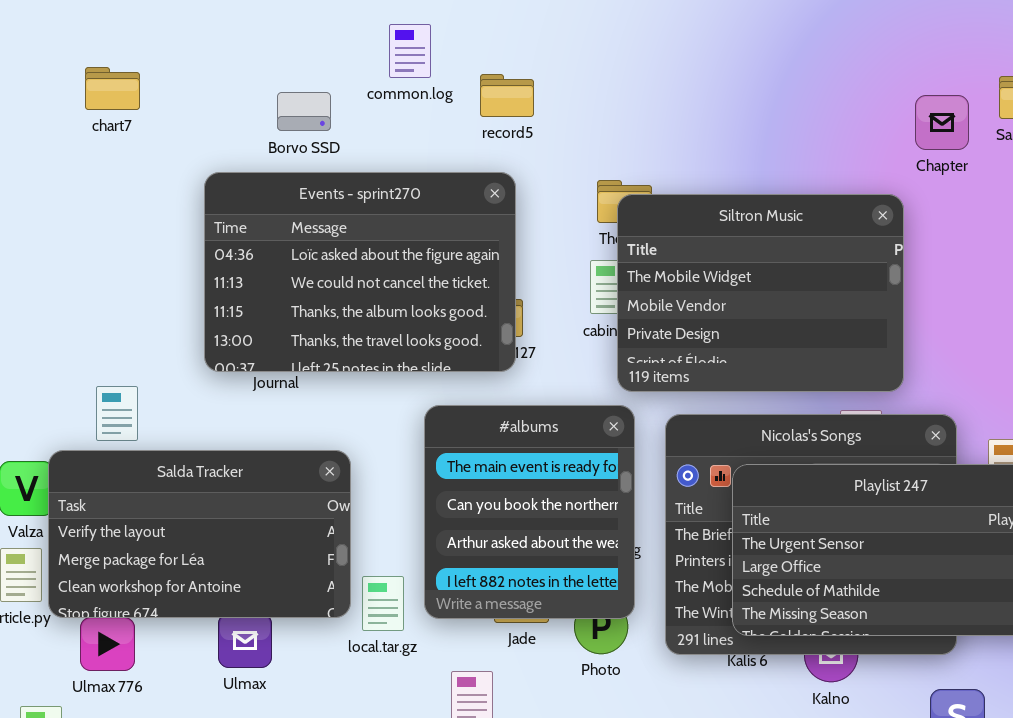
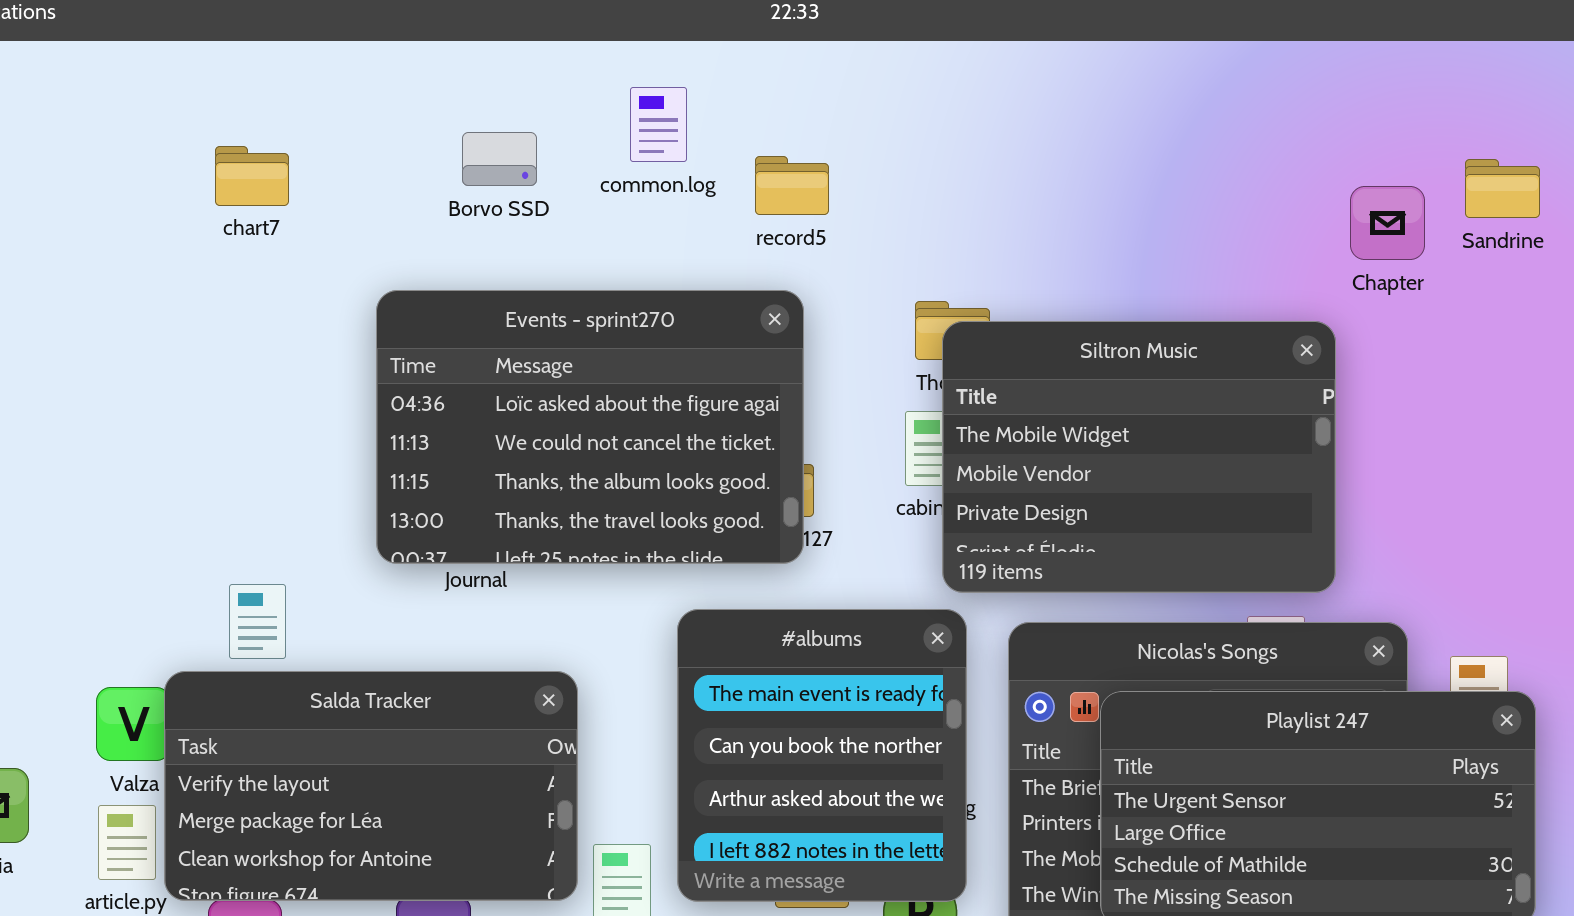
Borvo SSD: [277,92,331,131] -> [462,132,537,186], moved

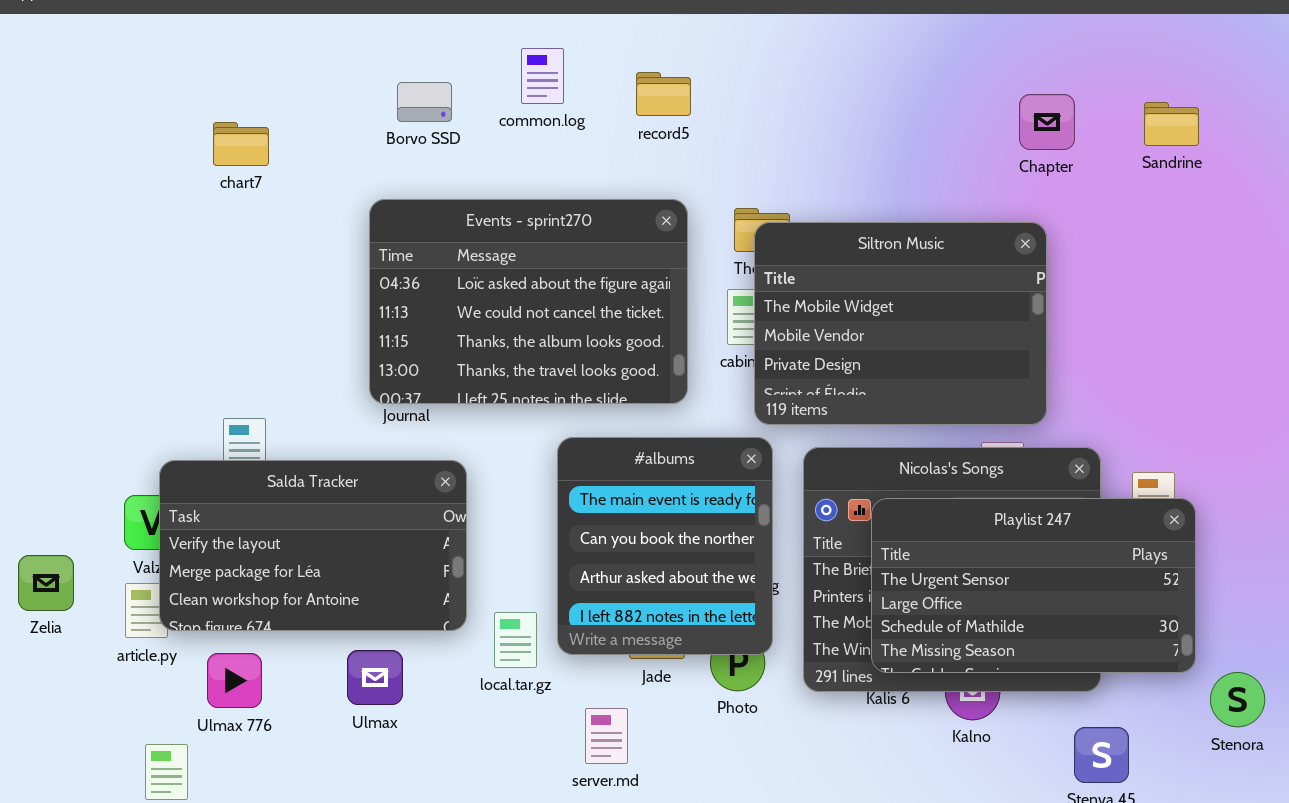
chart7: [215,146,289,206] -> [213,122,269,166], moved
record5: [755,156,829,215] -> [636,72,691,116], moved
Chapter: [1350,186,1425,260] -> [1019,94,1075,150], moved
Events - sprint270: [376,290,804,564] -> [369,199,688,404], moved
Salda Tracker: [164,671,578,901] -> [159,460,467,631], moved

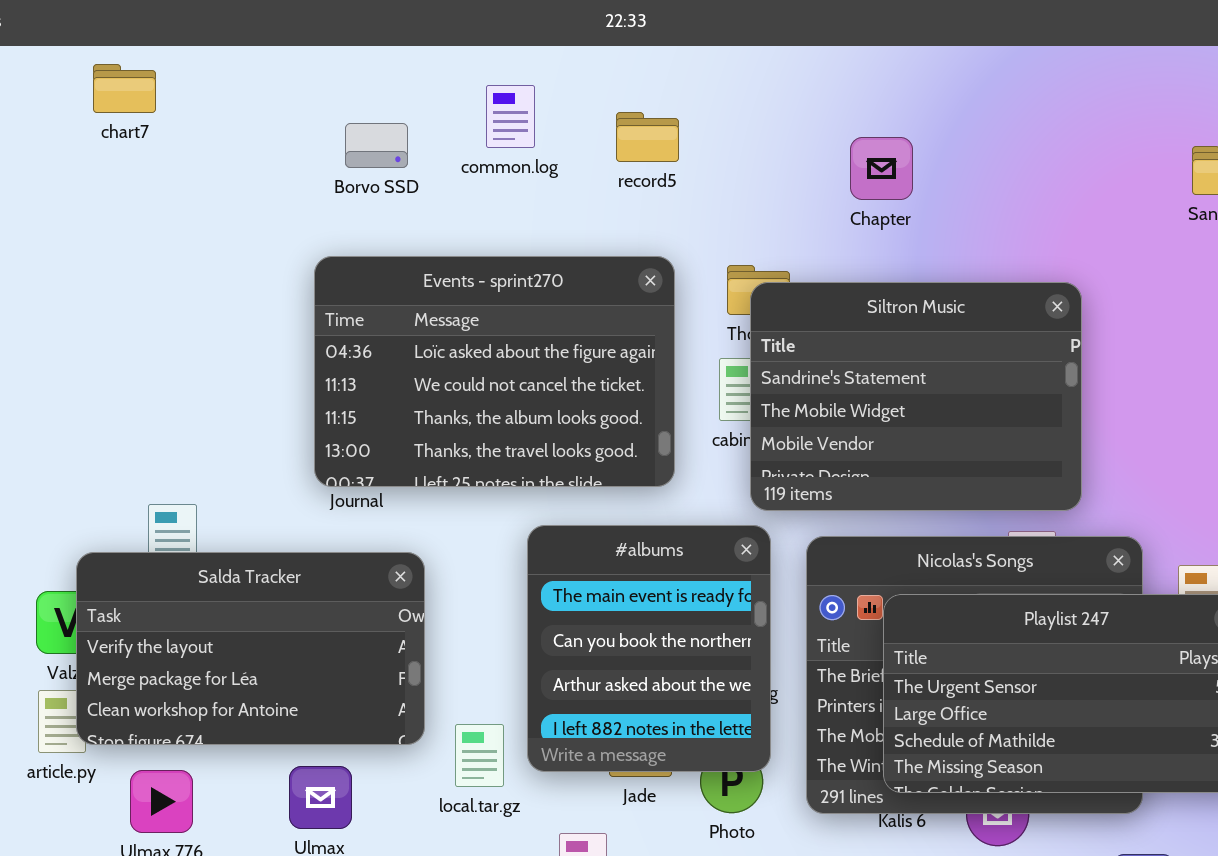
Chapter: [1019,94,1075,150] -> [850,137,913,200], moved
chart7: [213,122,269,166] -> [93,64,156,113], moved
Siltron Music: [754,222,1047,425] -> [750,282,1082,511], scrolled up 1 row

